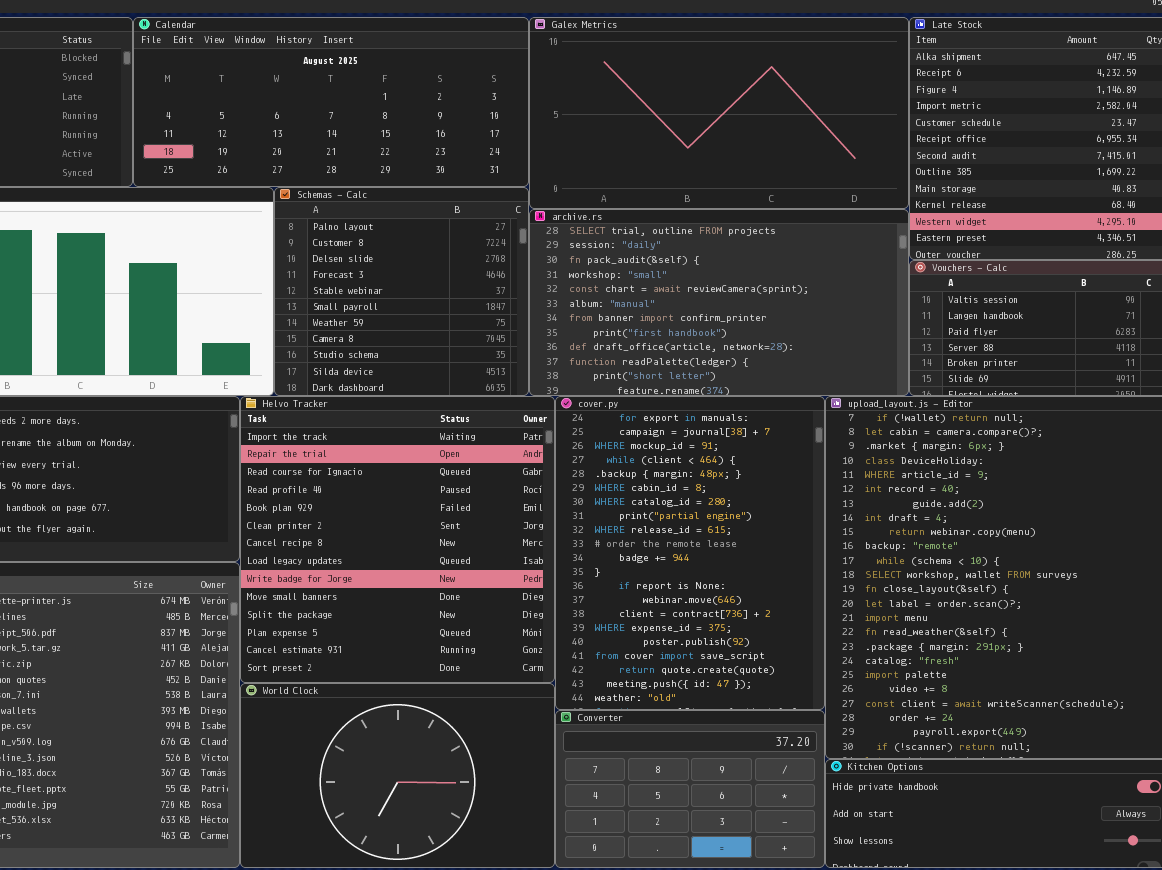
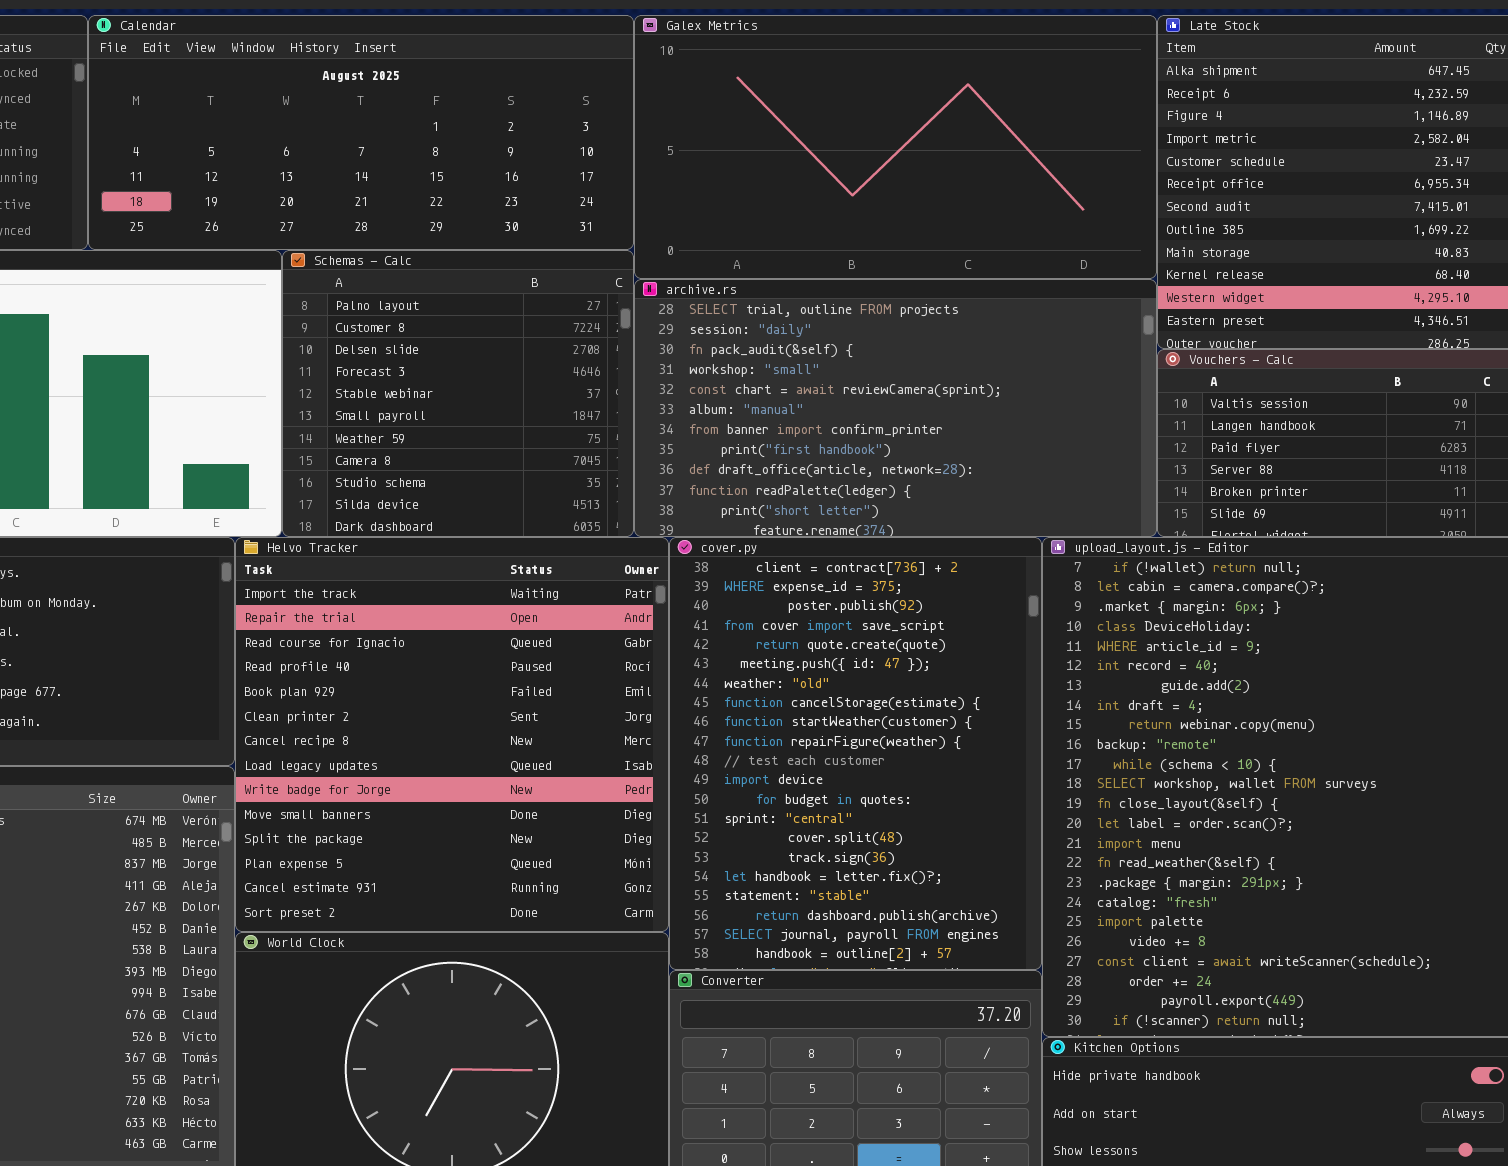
cover.py: [555,396,825,710] -> [669,537,1042,970], scrolled down 14 rows

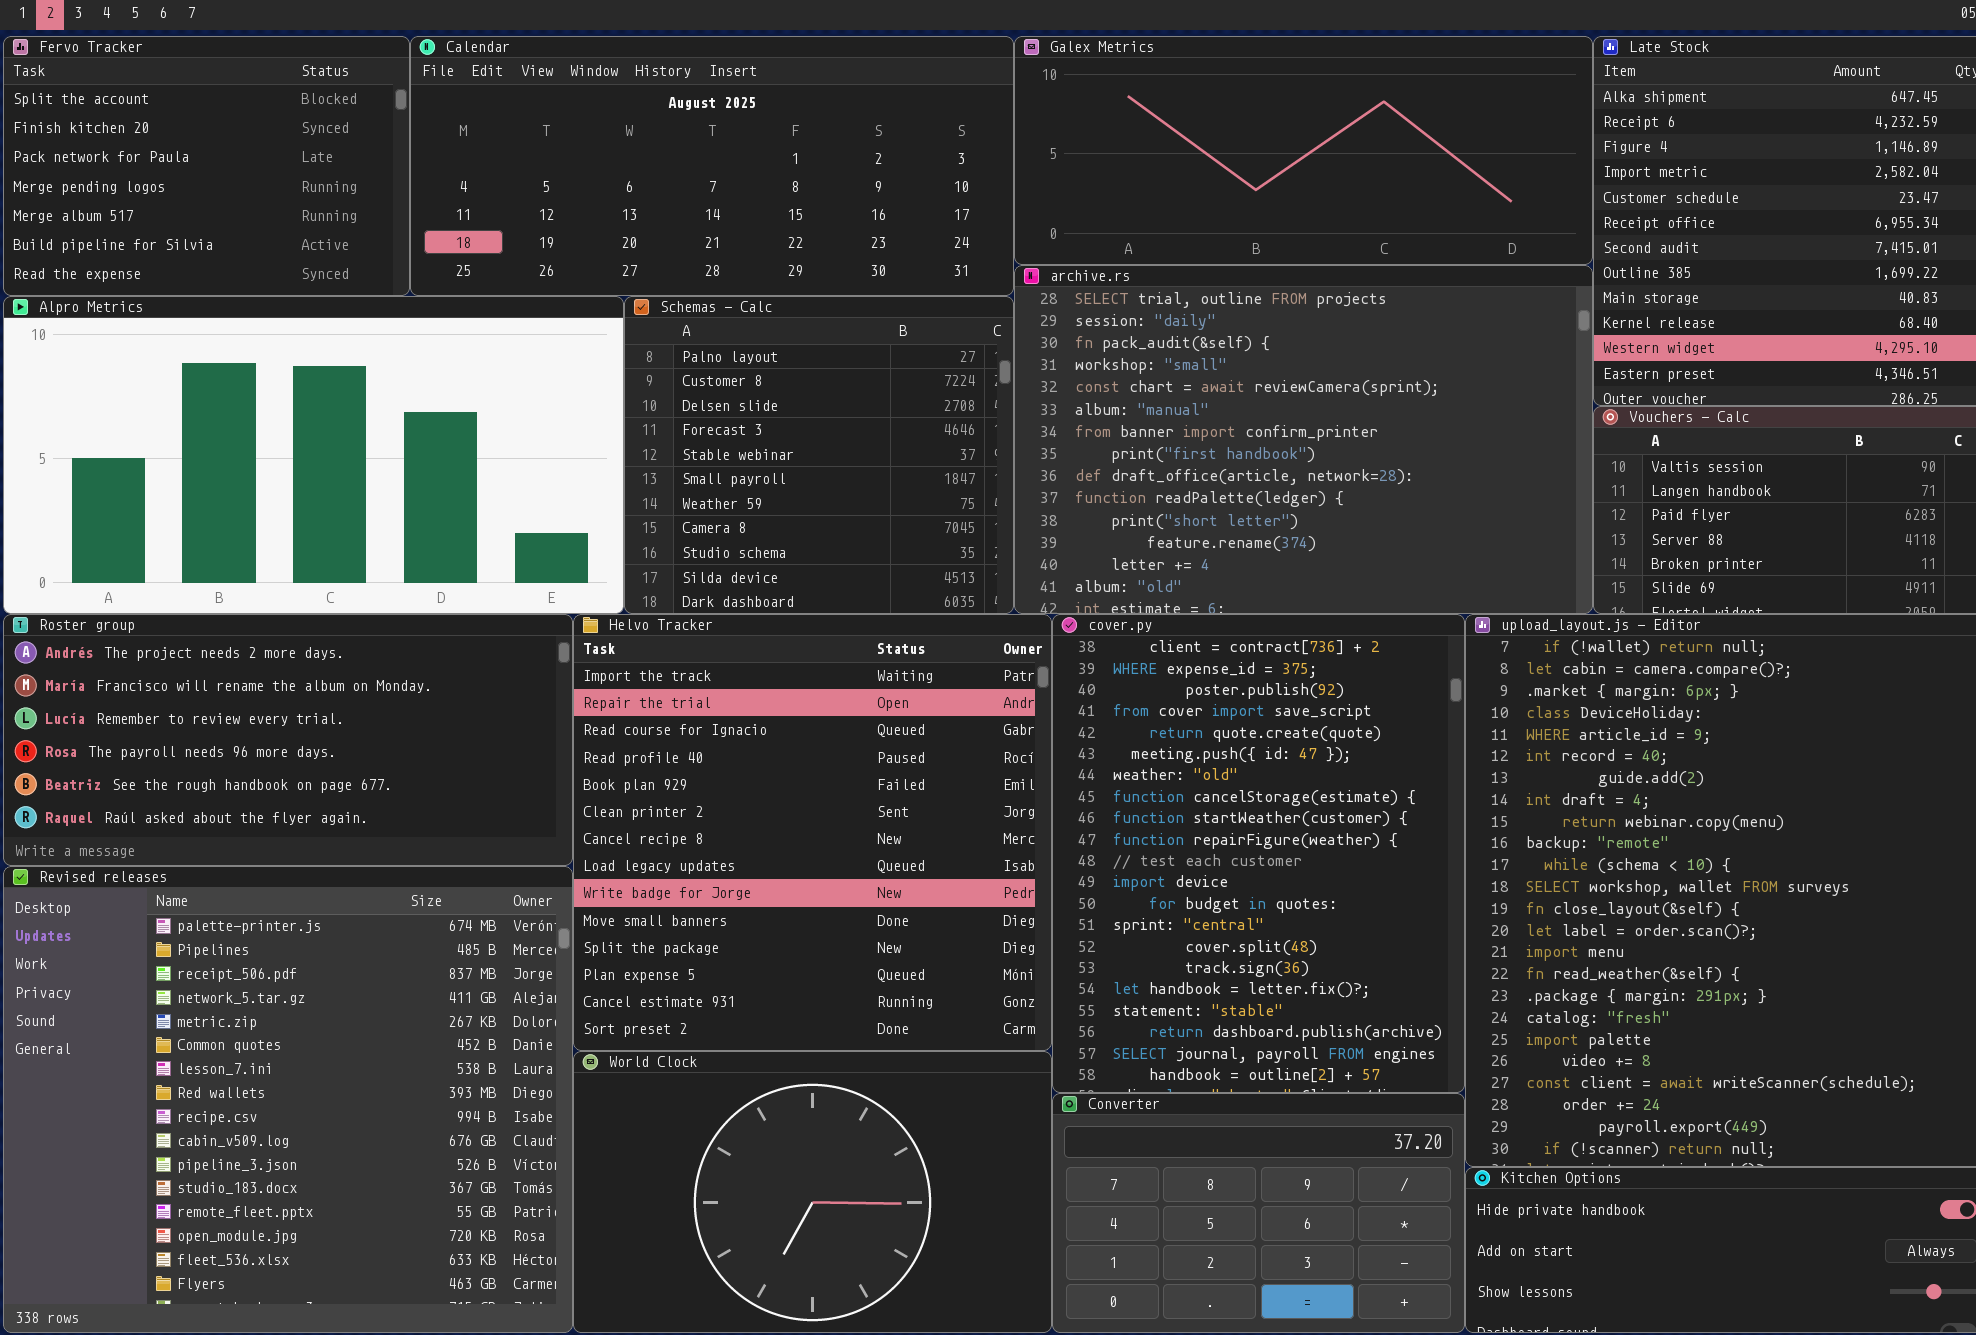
Galex Metrics: [634,15,1157,279] -> [1014,36,1593,265], resized
archive.rs: [634,279,1157,537] -> [1014,265,1593,614], resized

